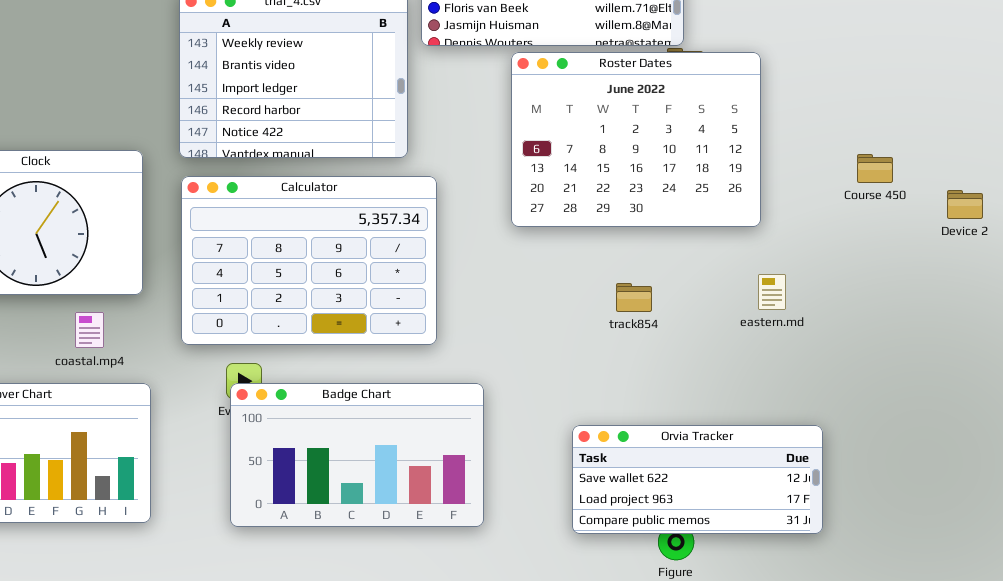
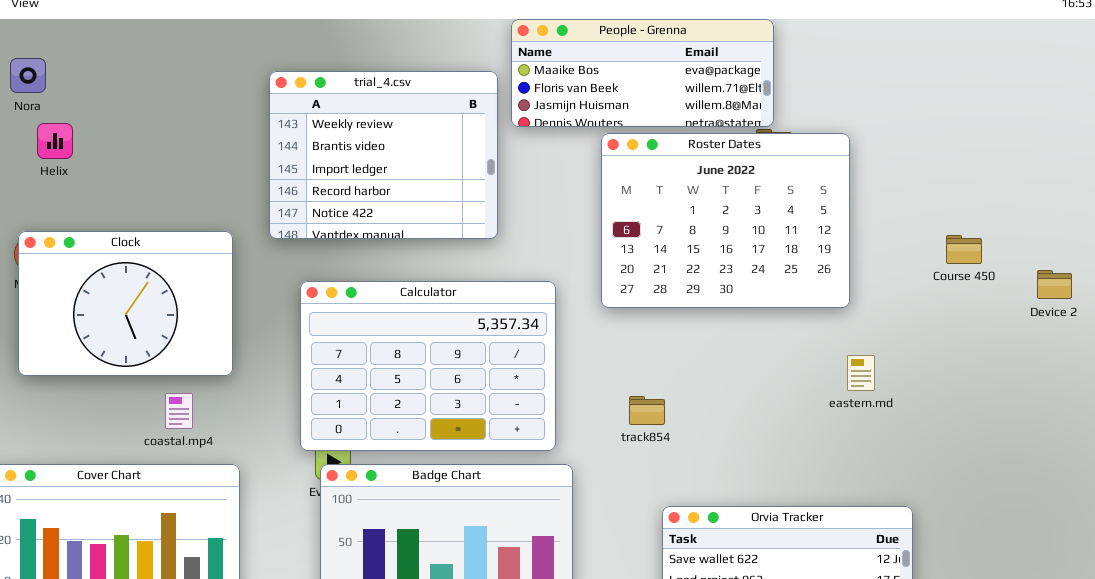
Calculator: [181,176,437,345] -> [300,281,556,451], moved
track854: [616,283,652,312] -> [629,396,665,425], moved

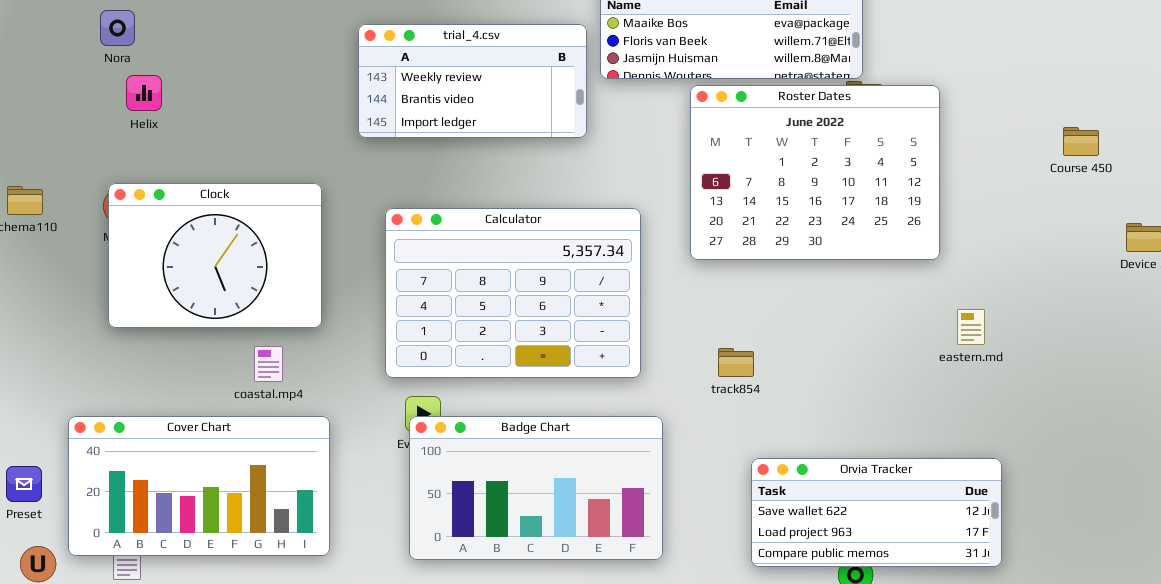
trial_4.csv: [269,71,498,239] -> [358,24,587,138], resized
Course 450: [946,235,982,264] -> [1063,127,1099,156], moved
Calculator: [300,281,556,451] -> [385,208,641,378], moved
eastern.md: [847,355,875,391] -> [957,309,985,345], moved

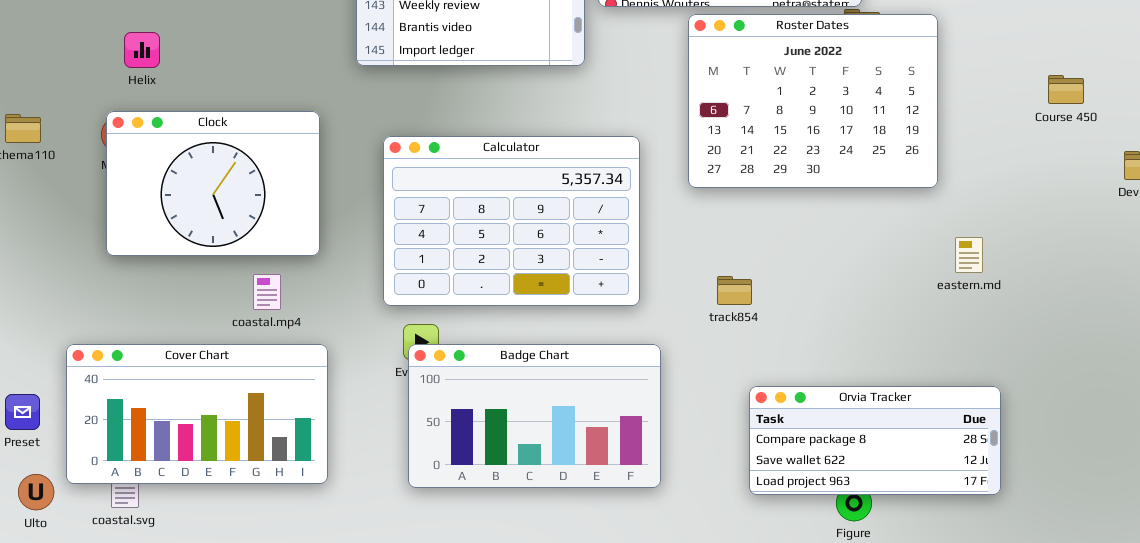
Helix: [126,75,162,111] -> [124,32,160,68], moved
Course 450: [1063,127,1099,156] -> [1048,75,1084,104], moved
Orvia Tracker: [751,458,1002,567] -> [749,386,1001,495], scrolled up 1 row

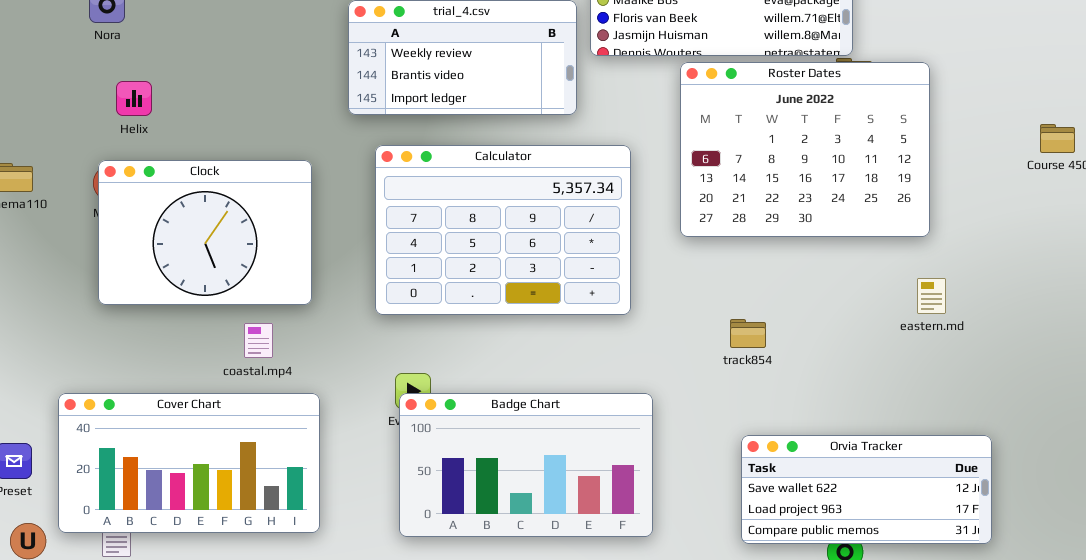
Calculator: [383,136,640,306] -> [375,145,631,315], moved
eastern.md: [955,237,983,273] -> [917,278,946,314], moved
track854: [717,276,752,305] -> [730,319,766,348], moved
Orvia Tracker: [749,386,1001,495] -> [741,435,992,544], scrolled down 1 row

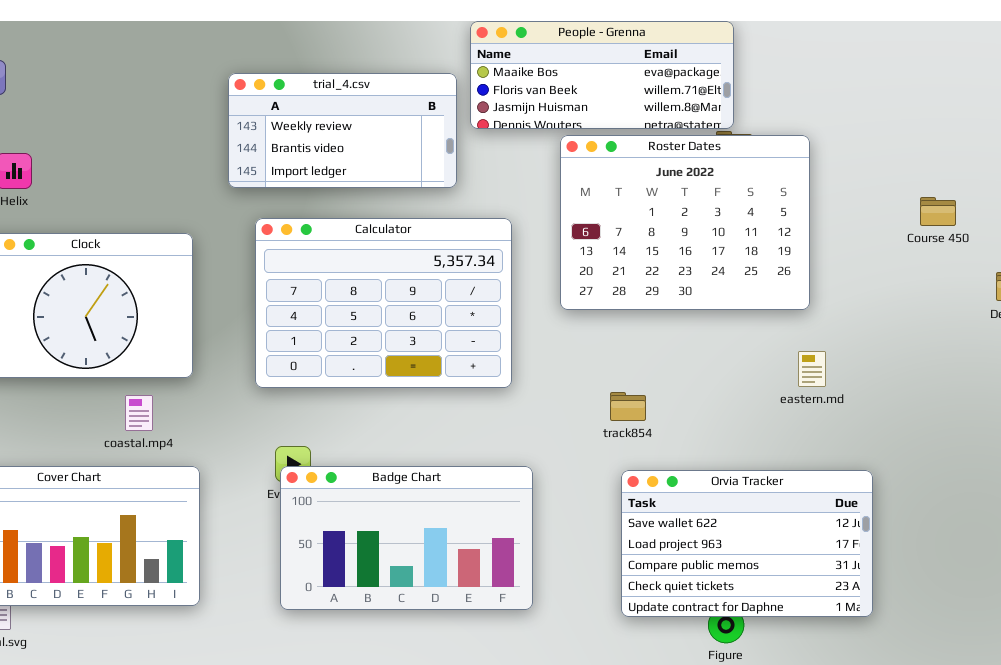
Orvia Tracker: [741,435,992,544] -> [621,470,873,617], resized

